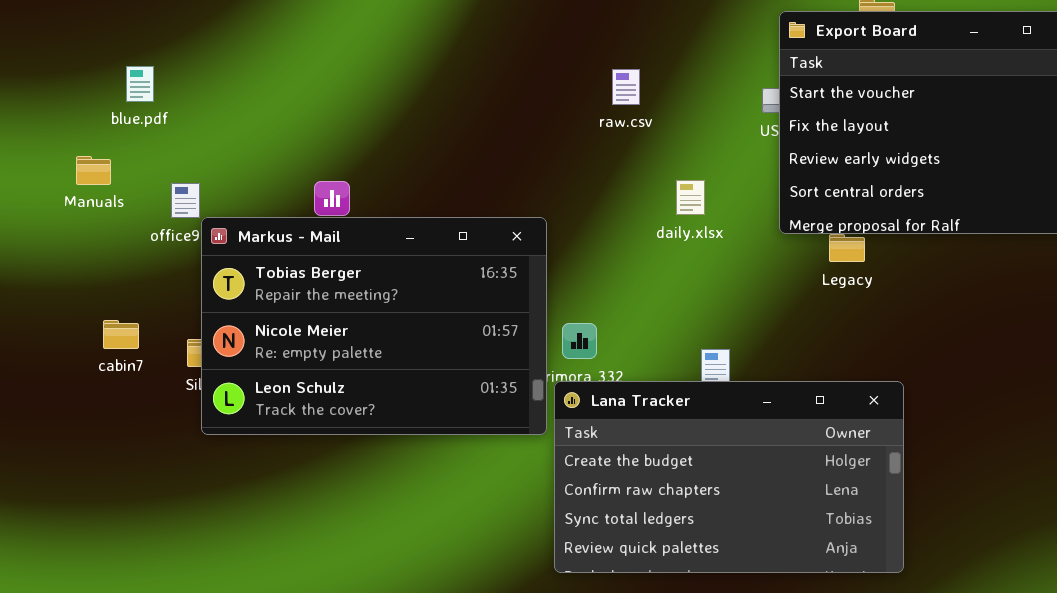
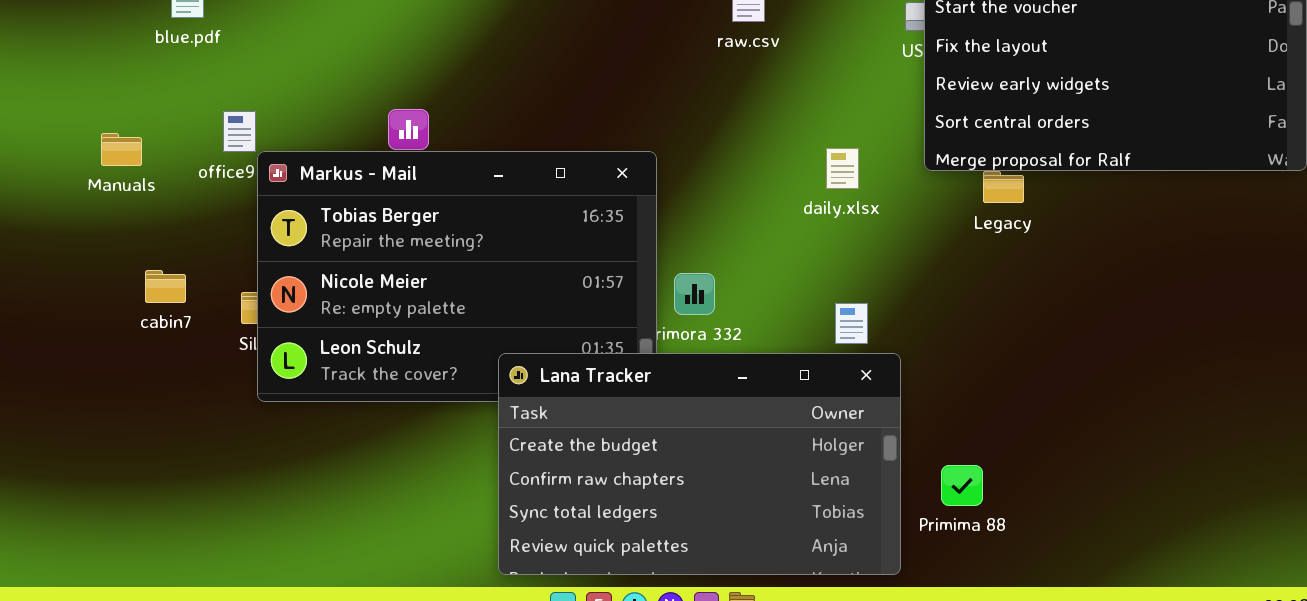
Manuals: [76,156,111,185] -> [101,133,142,166], moved
daily.xlsx: [676,180,705,215] -> [826,148,859,189], moved
Lana Tracker: [554,381,904,573] -> [498,353,901,575], moved

